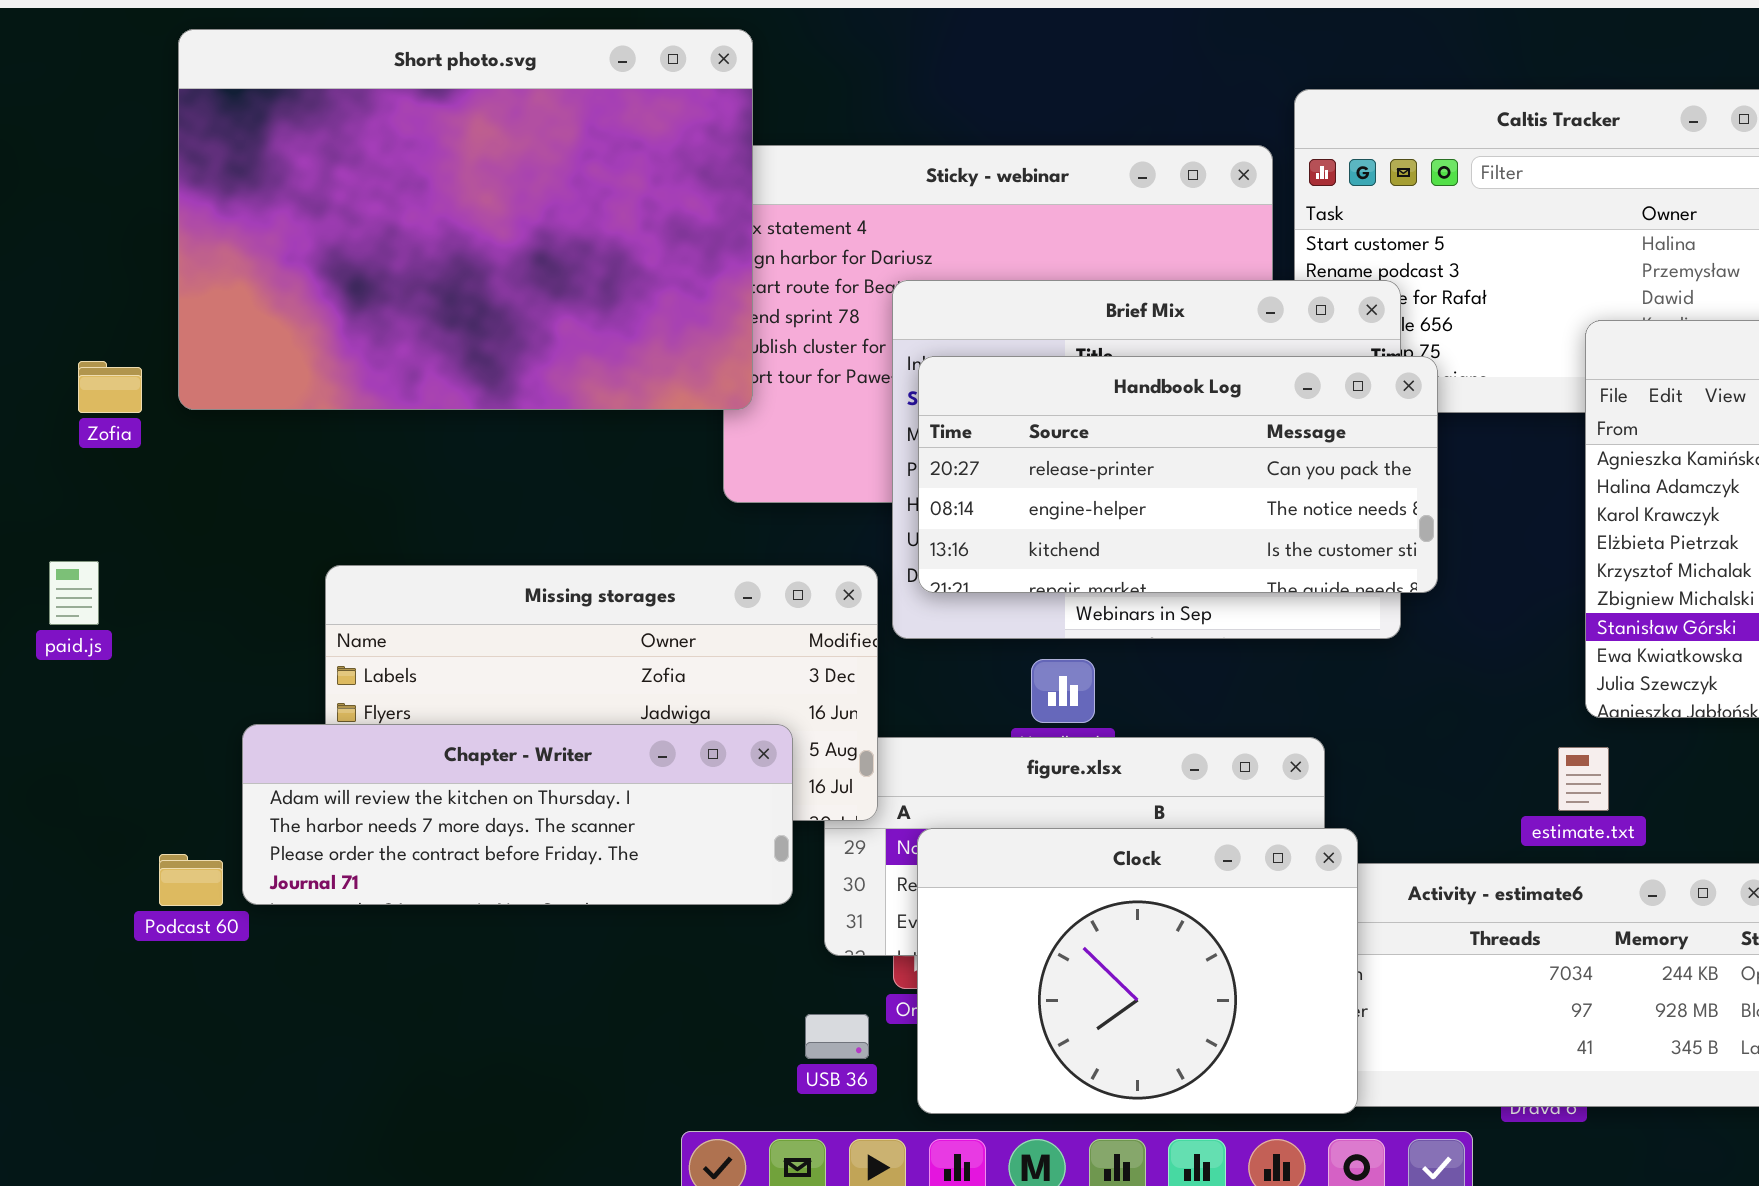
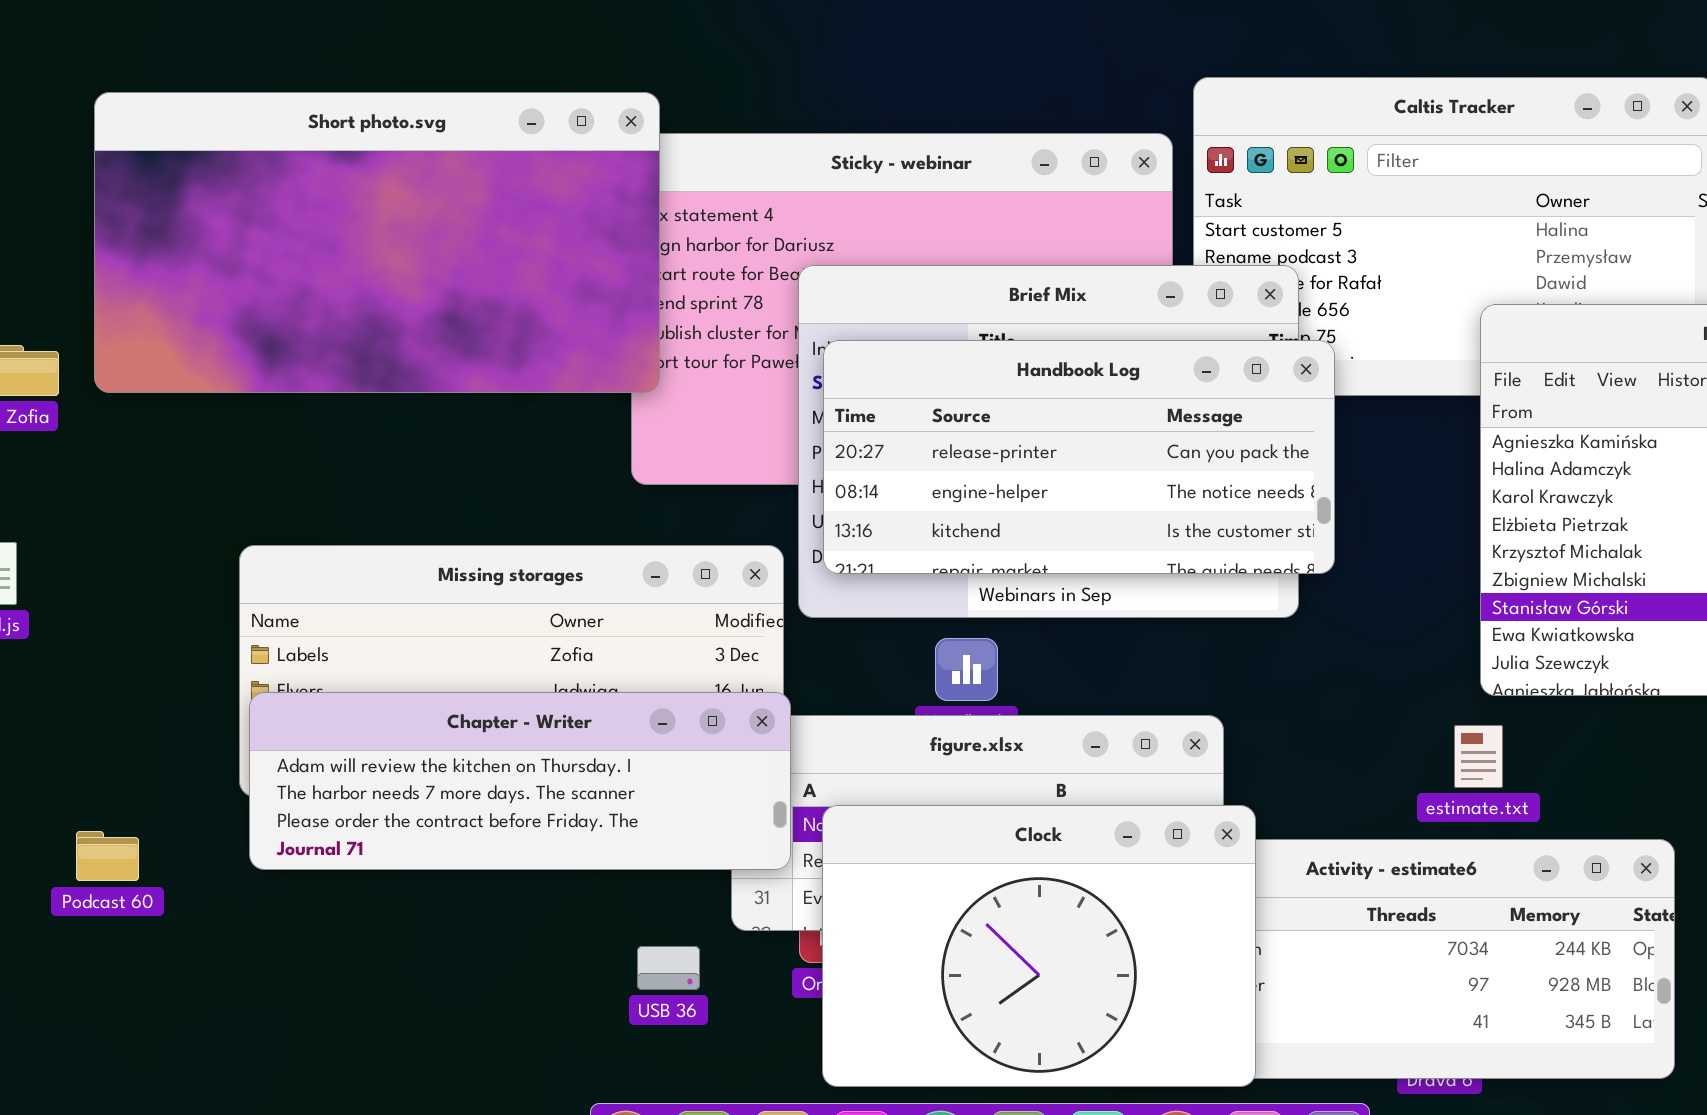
Short photo.svg: [178,29,753,410] -> [94,92,660,393], resized
Chapter - Writer: [242,724,793,905] -> [249,692,791,870], moved
USB 36: [805,1014,869,1059] -> [637,946,700,990], moved

